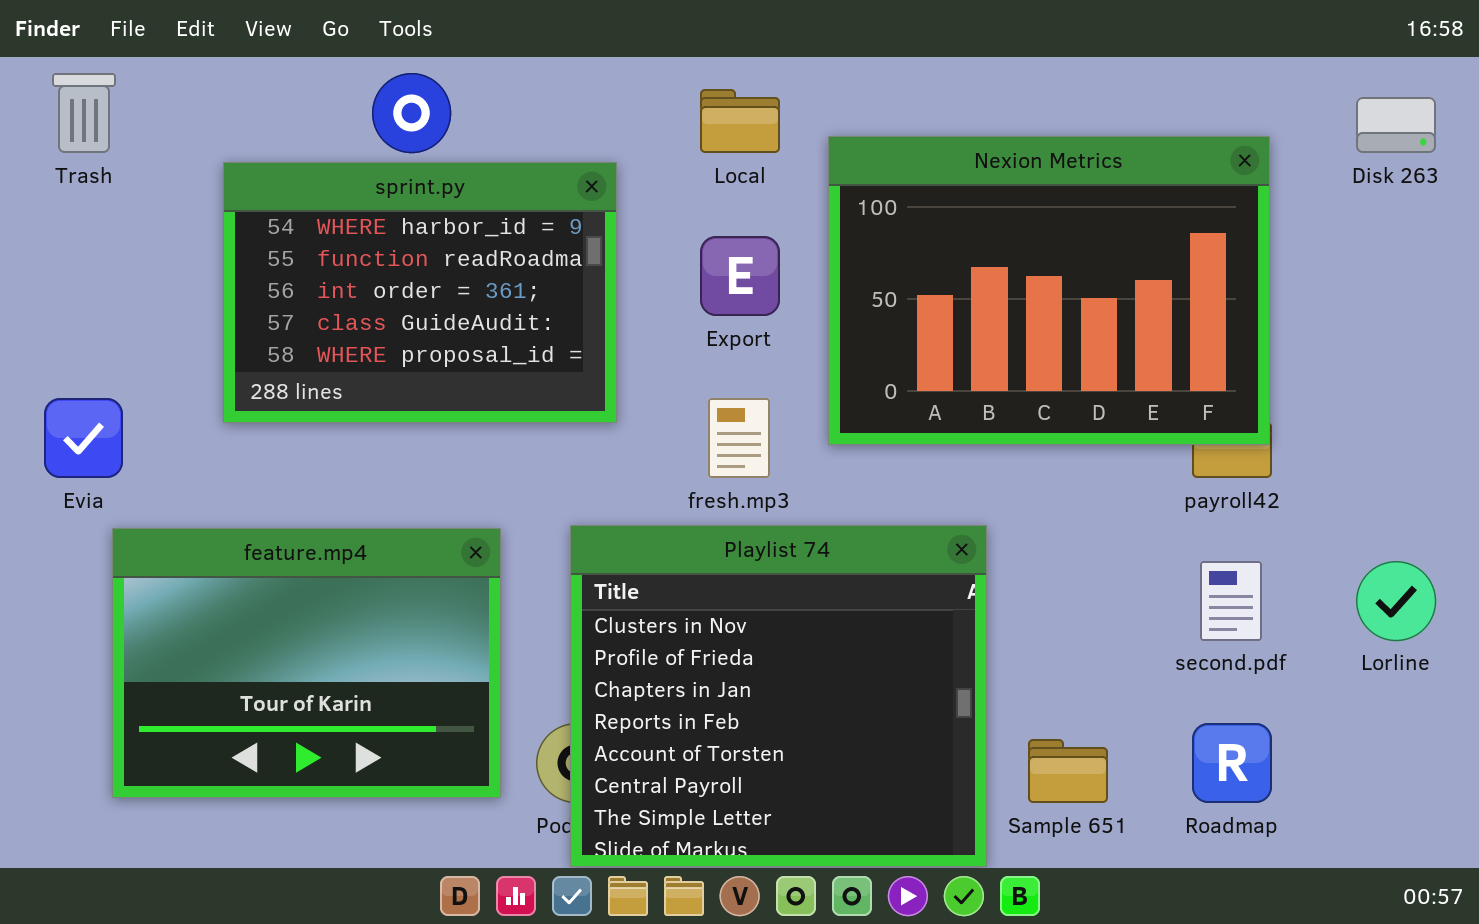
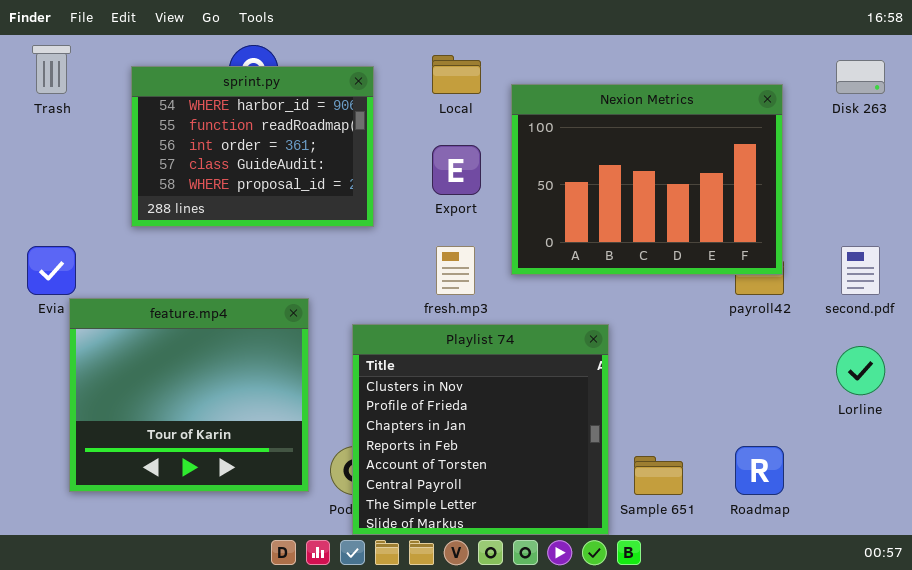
sprint.py: [223,162,617,423] -> [131,66,374,227], moved
feature.mp4: [112,528,501,798] -> [69,298,309,492], resized
second.pdf: [1200,561,1262,641] -> [841,246,880,295], moved

